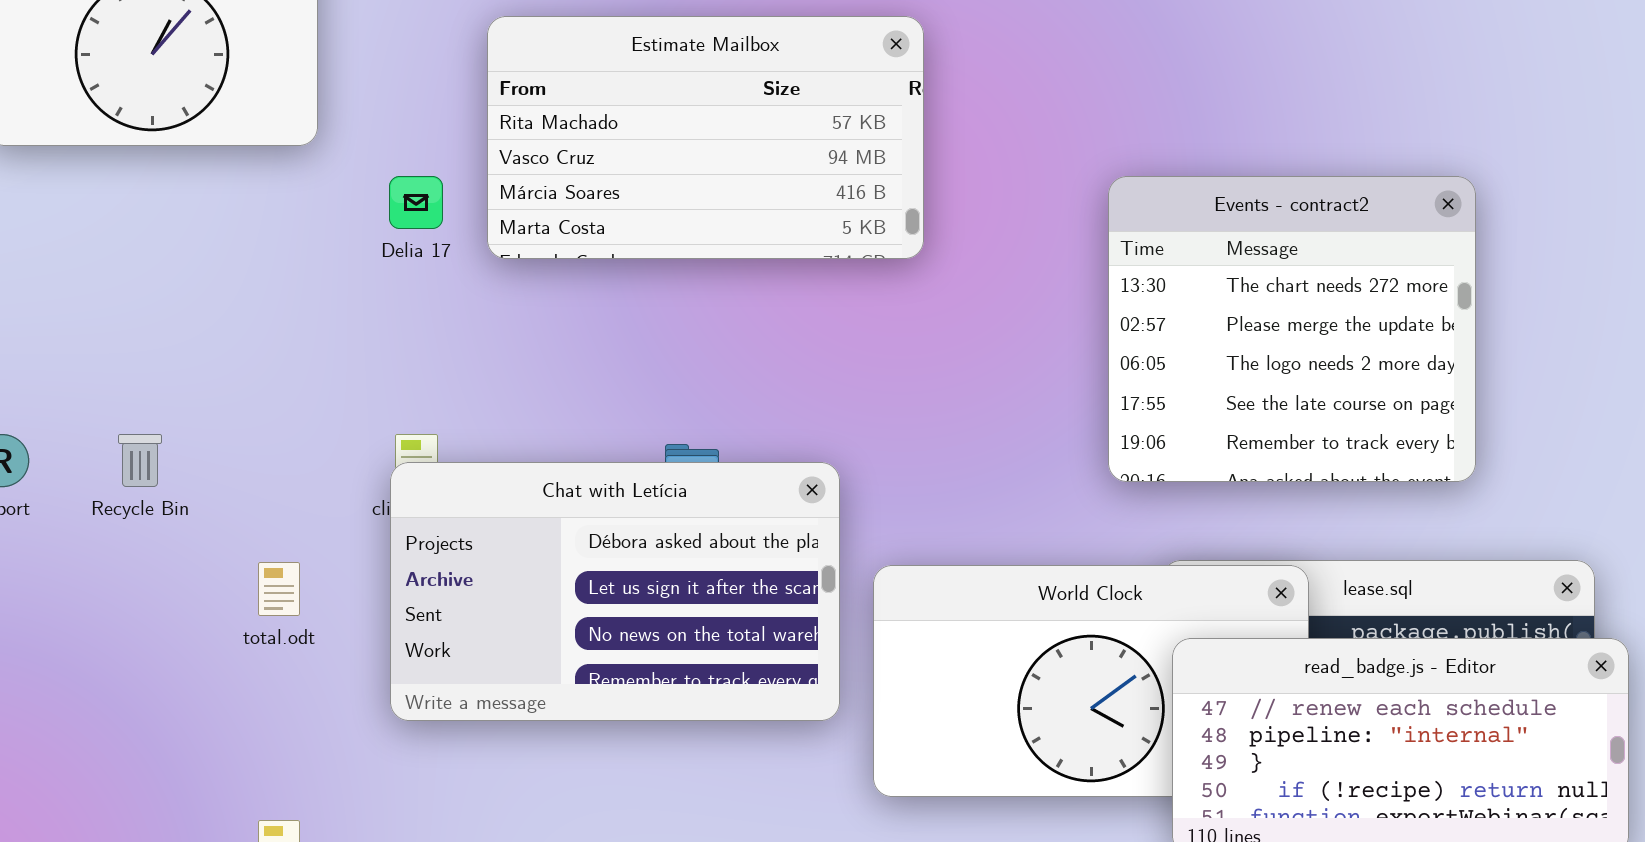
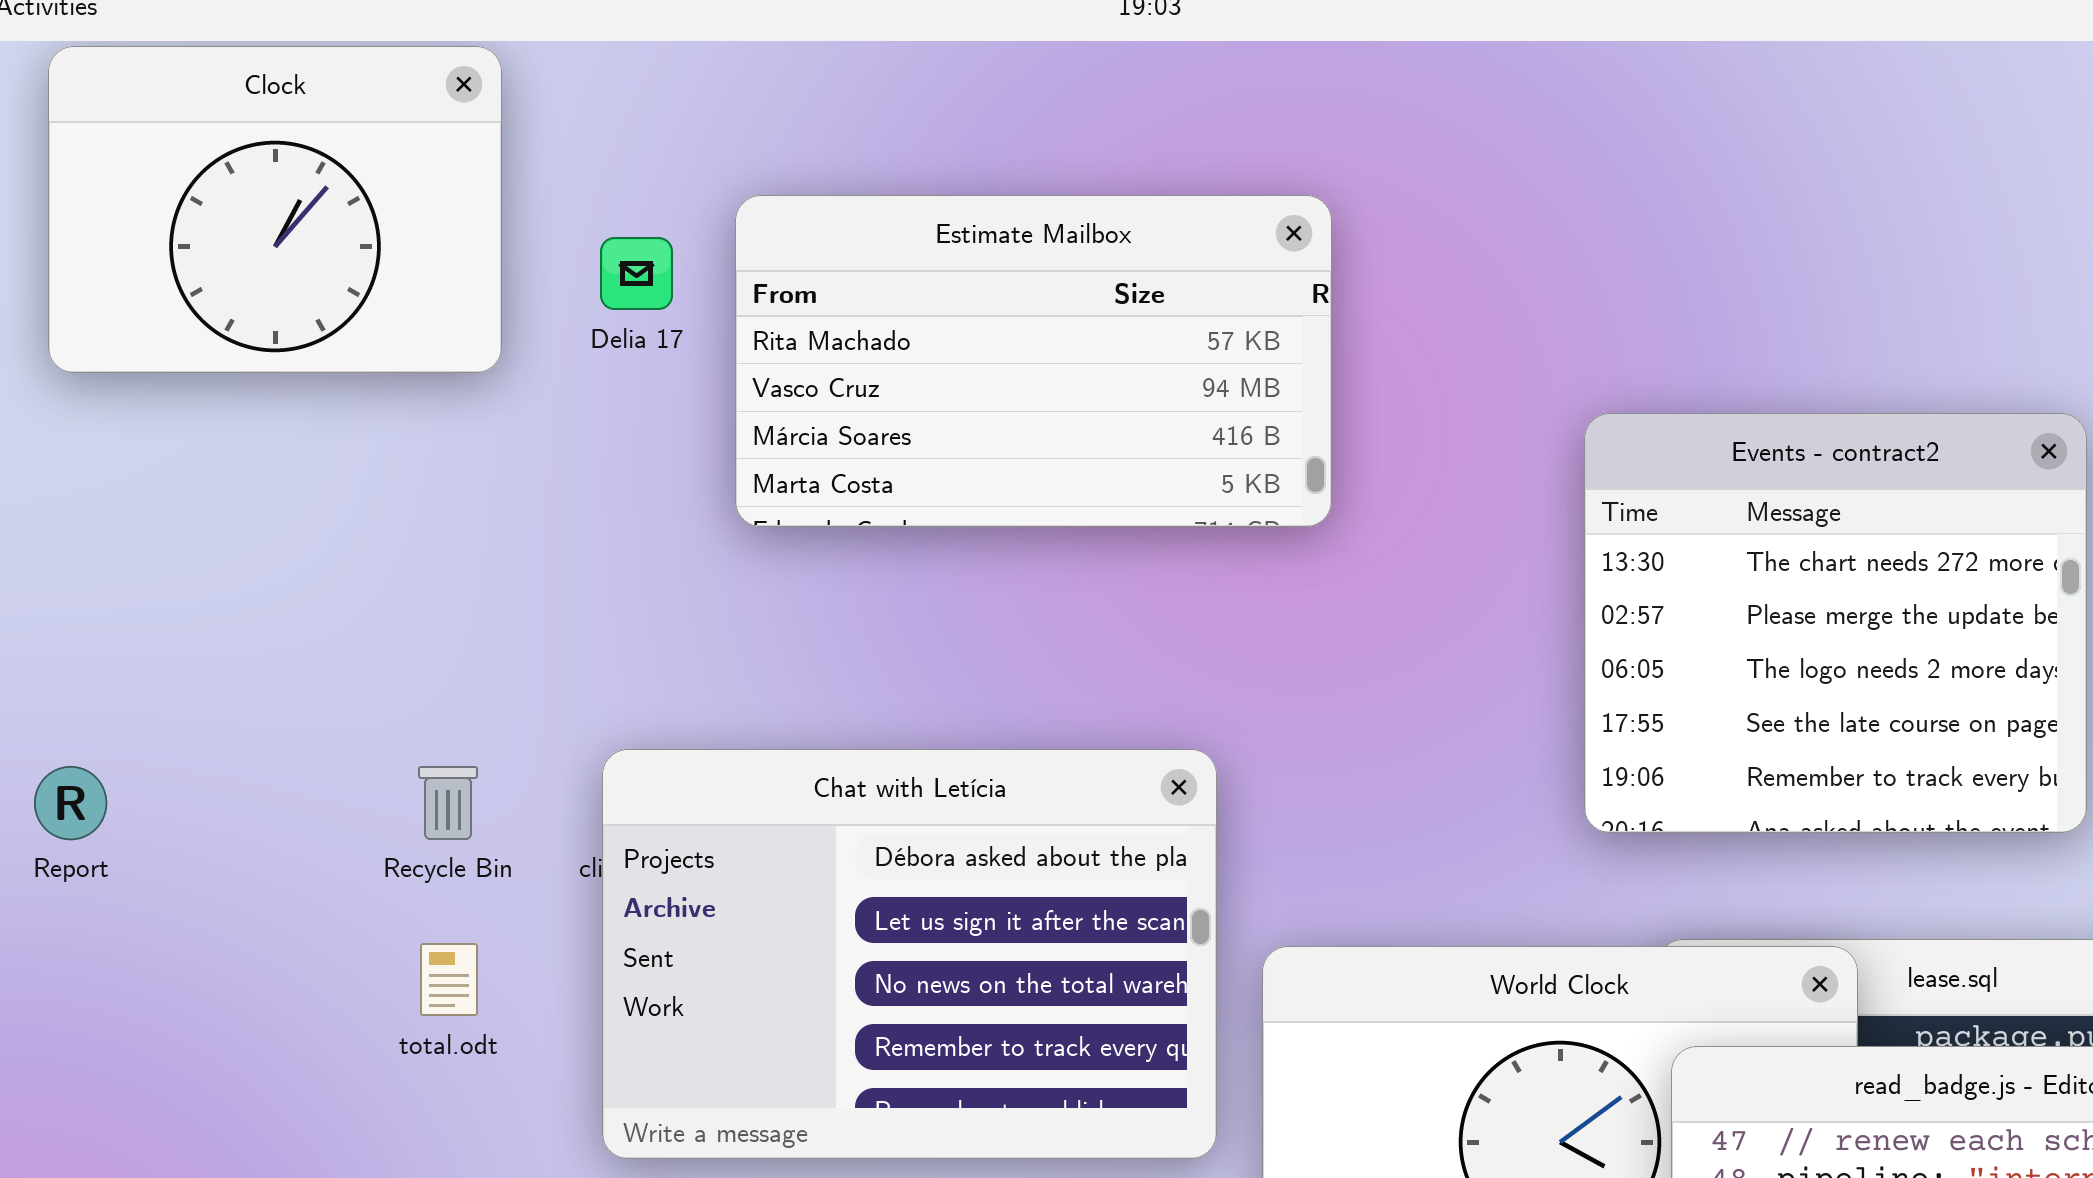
Delia 17: [389,176,443,229] -> [600,237,673,310], moved
Recycle Bin: [118,434,162,487] -> [418,766,478,840], moved
Chat with Letícia: [390,462,840,721] -> [602,749,1217,1159], resized

